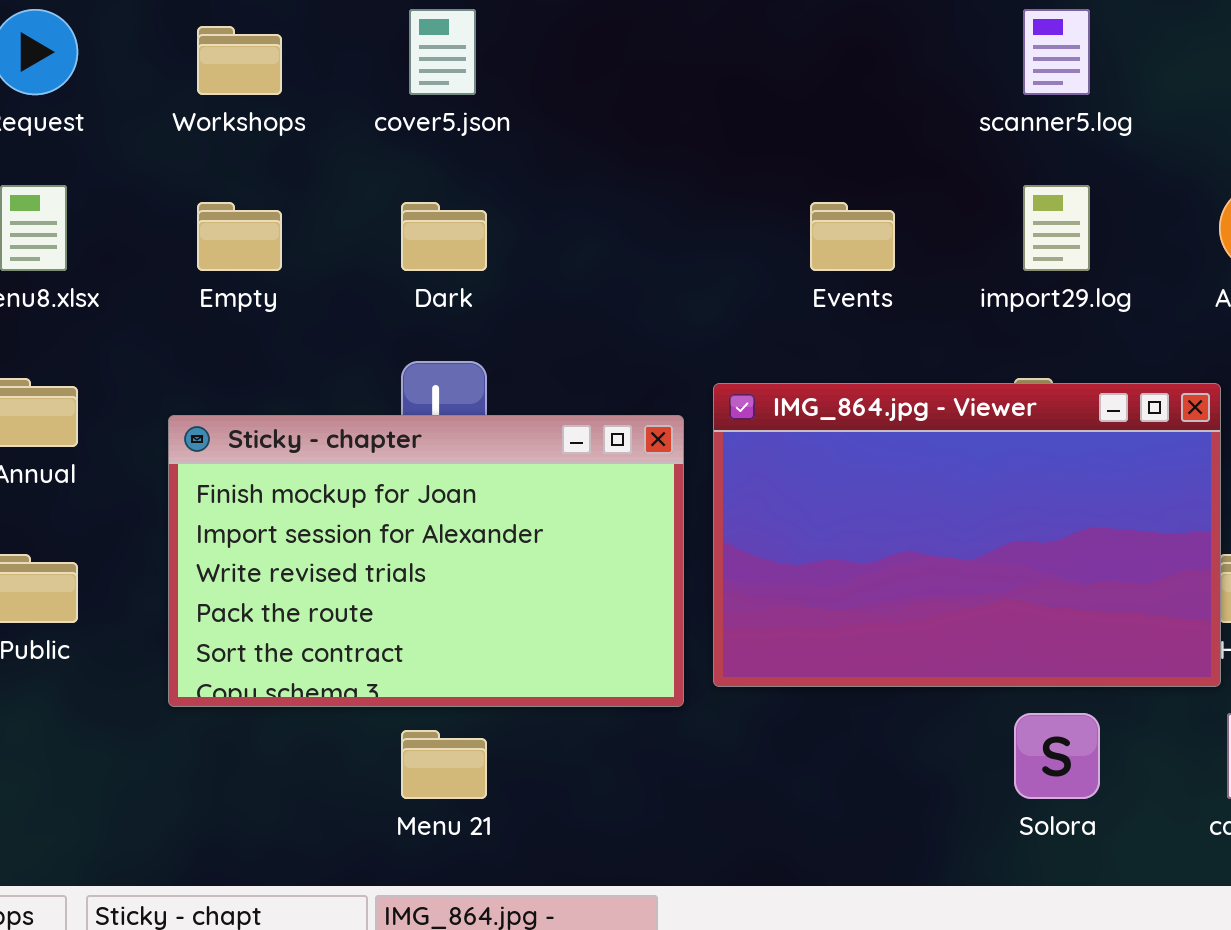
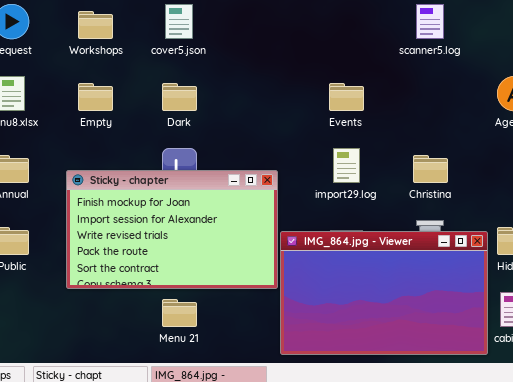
import29.log: [1023,185,1090,271] -> [333,148,360,183], moved
IMG_864.jpg - Viewer: [713,383,1221,687] -> [280,231,488,355], moved

